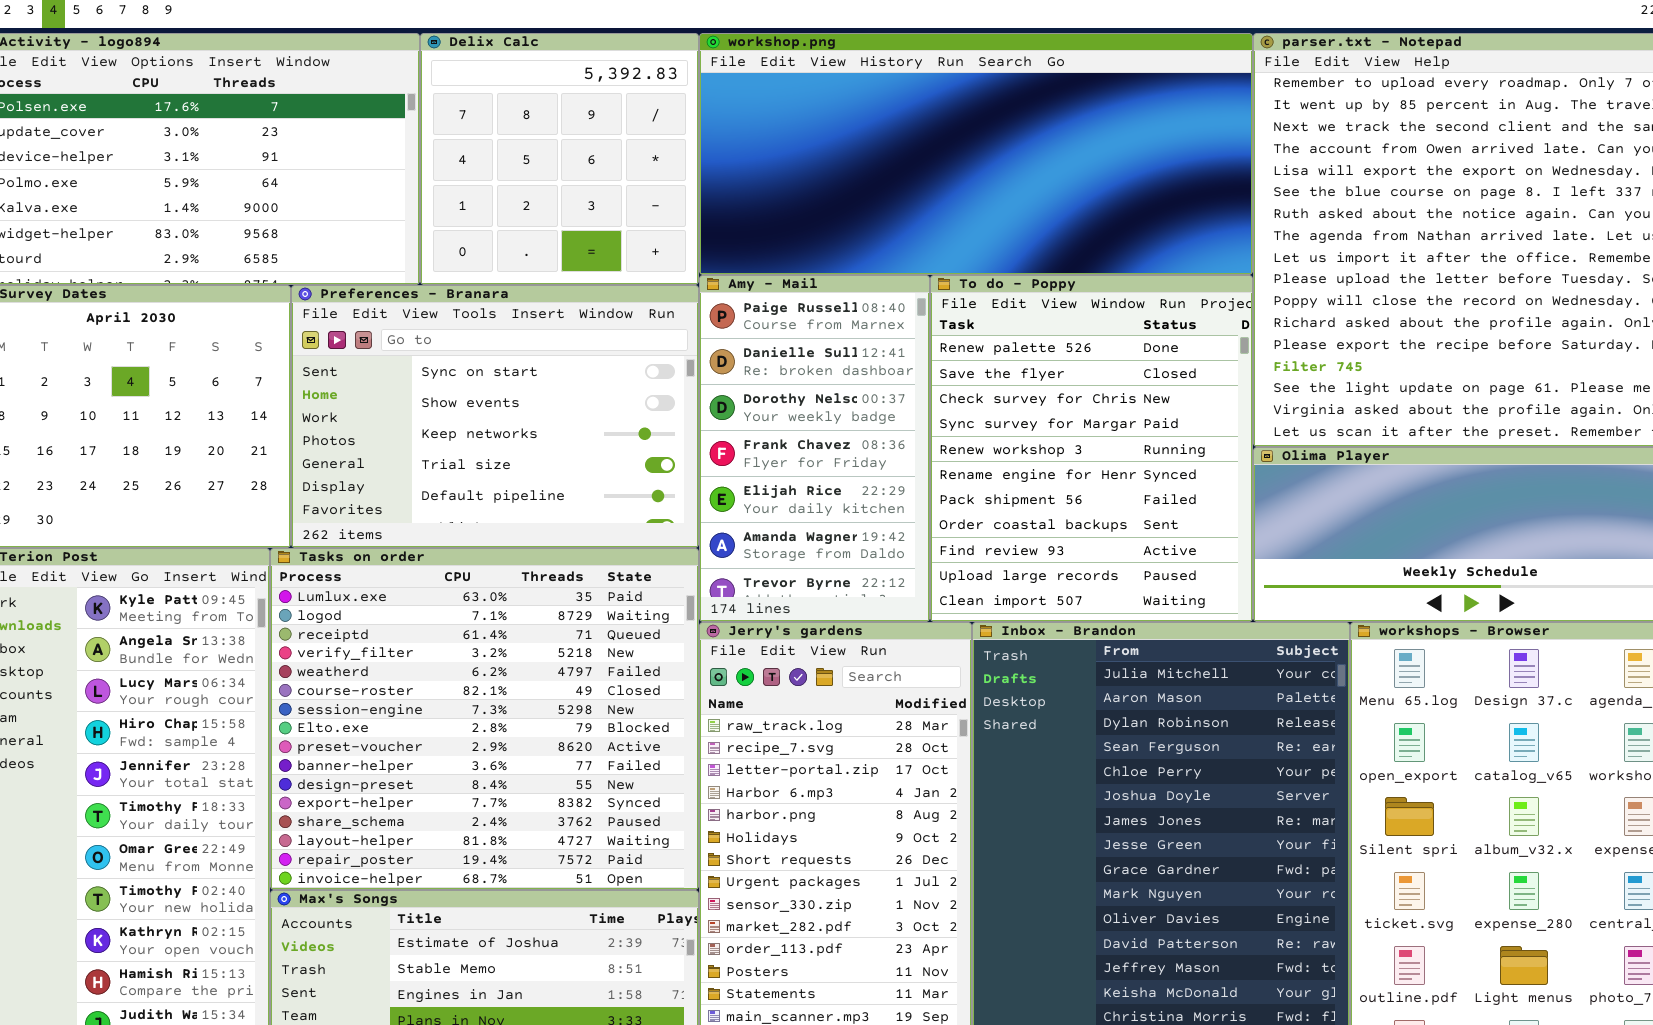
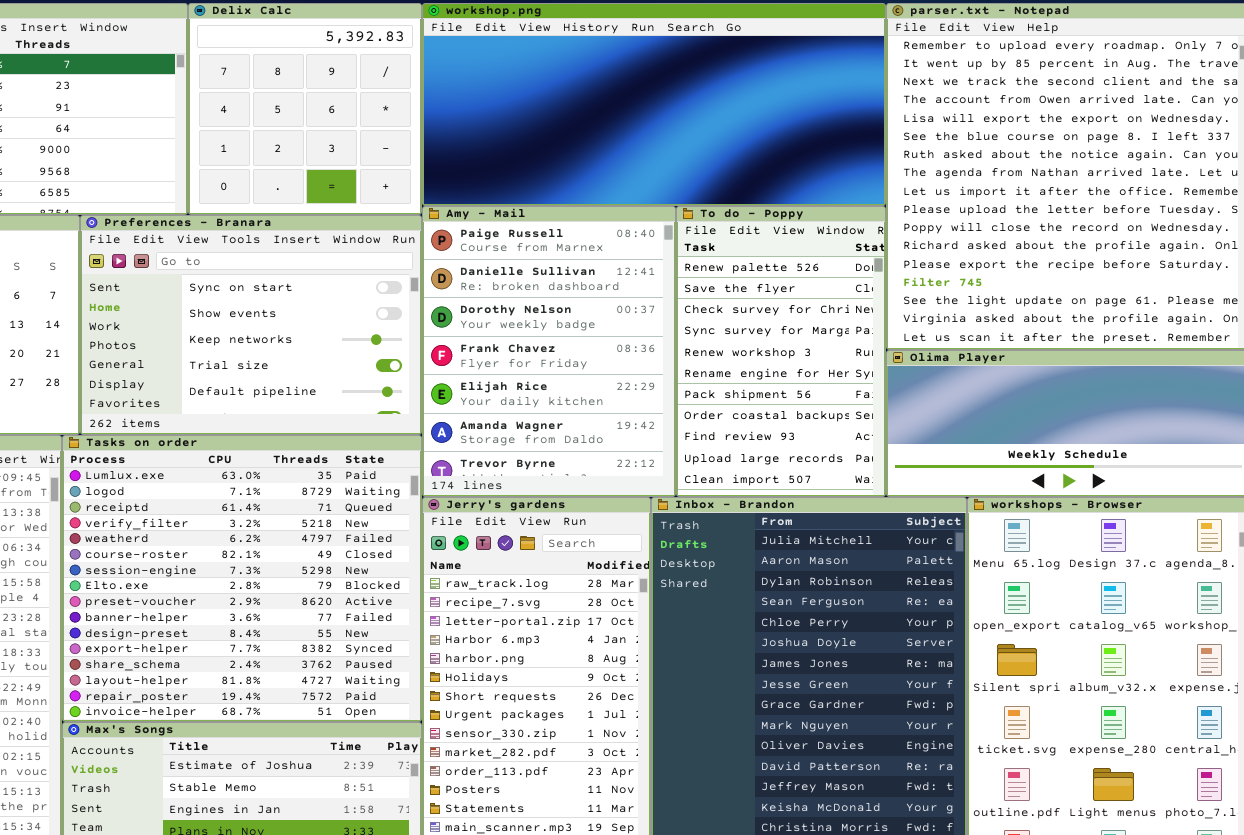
Amy - Mail: [699,275,930,622] -> [422,206,676,497], resized
To do - Poppy: [930,275,1253,622] -> [676,206,886,497], resized

